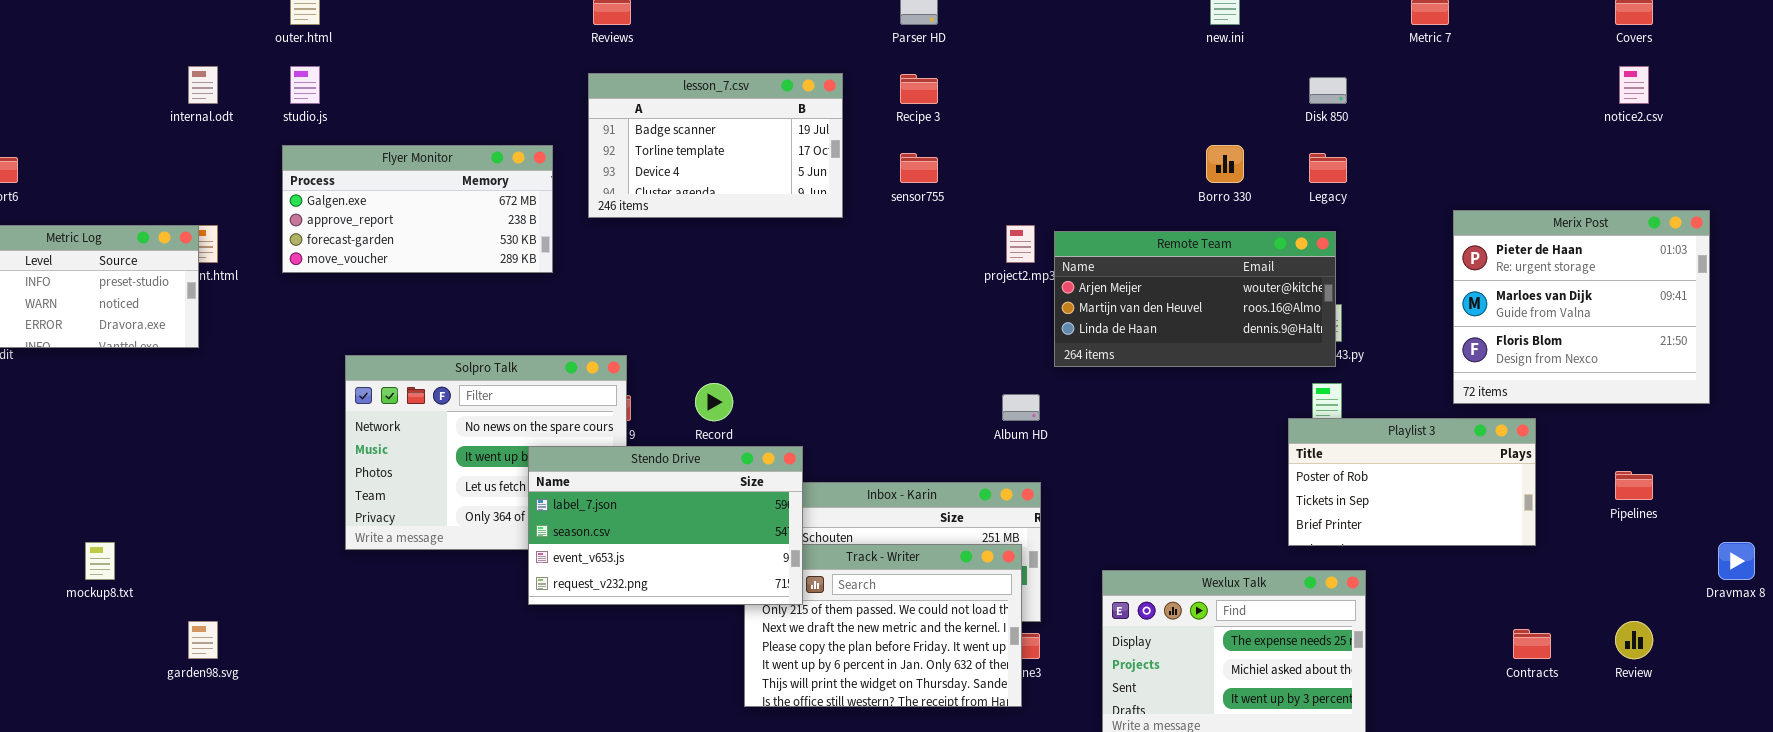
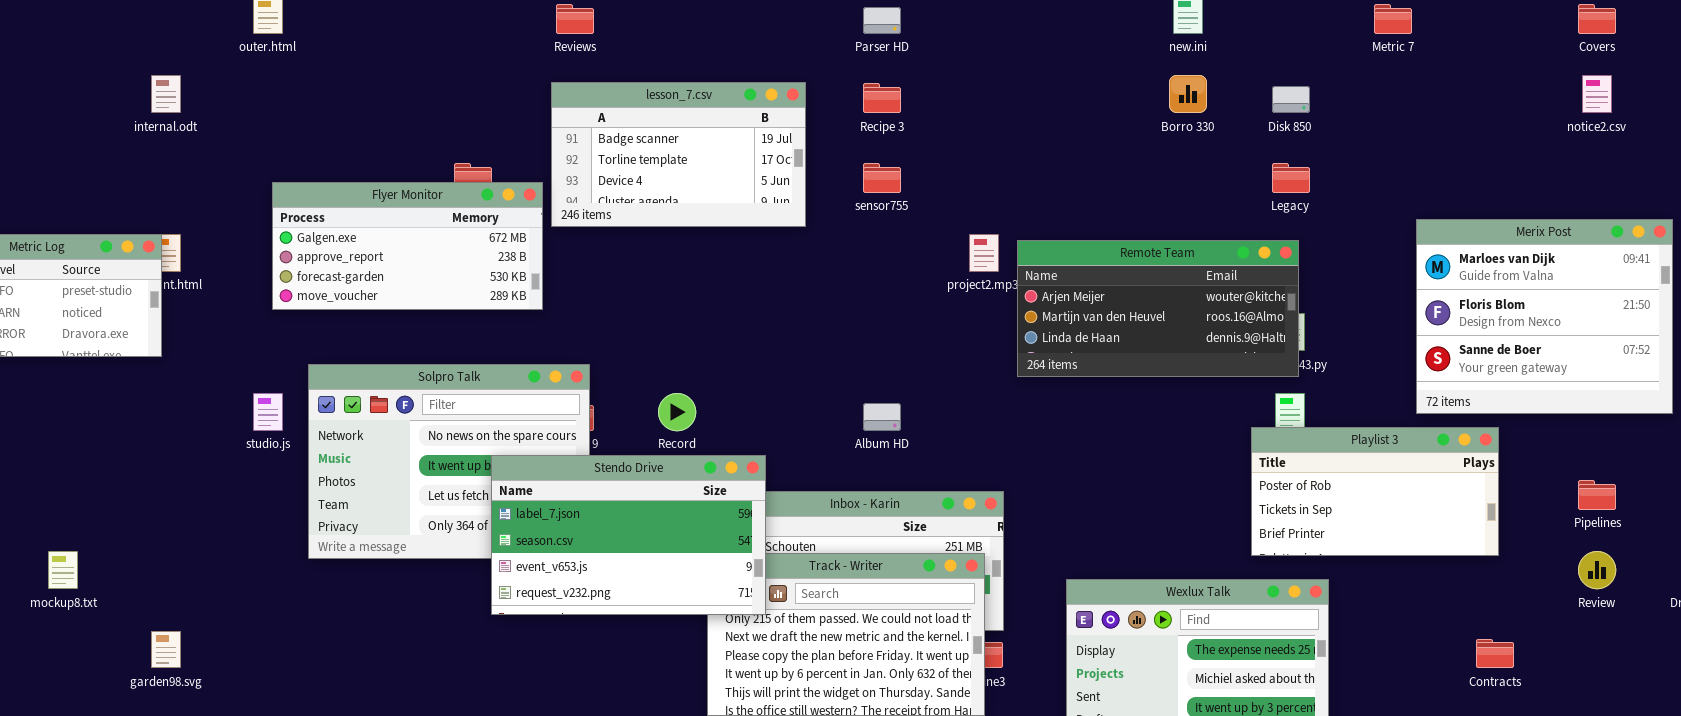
studio.js: [290,66,320,104] -> [253,393,283,431], moved
Flyer Monitor: [282,145,553,273] -> [272,182,543,310], moved
Borro 330: [1206,145,1244,183] -> [1169,75,1207,113], moved
Merix Post: [1453,210,1710,404] -> [1416,219,1673,414], scrolled down 1 row
Album HD: [1002,394,1040,421] -> [863,403,901,431], moved
Review: [1615,621,1653,659] -> [1578,551,1616,589], moved

